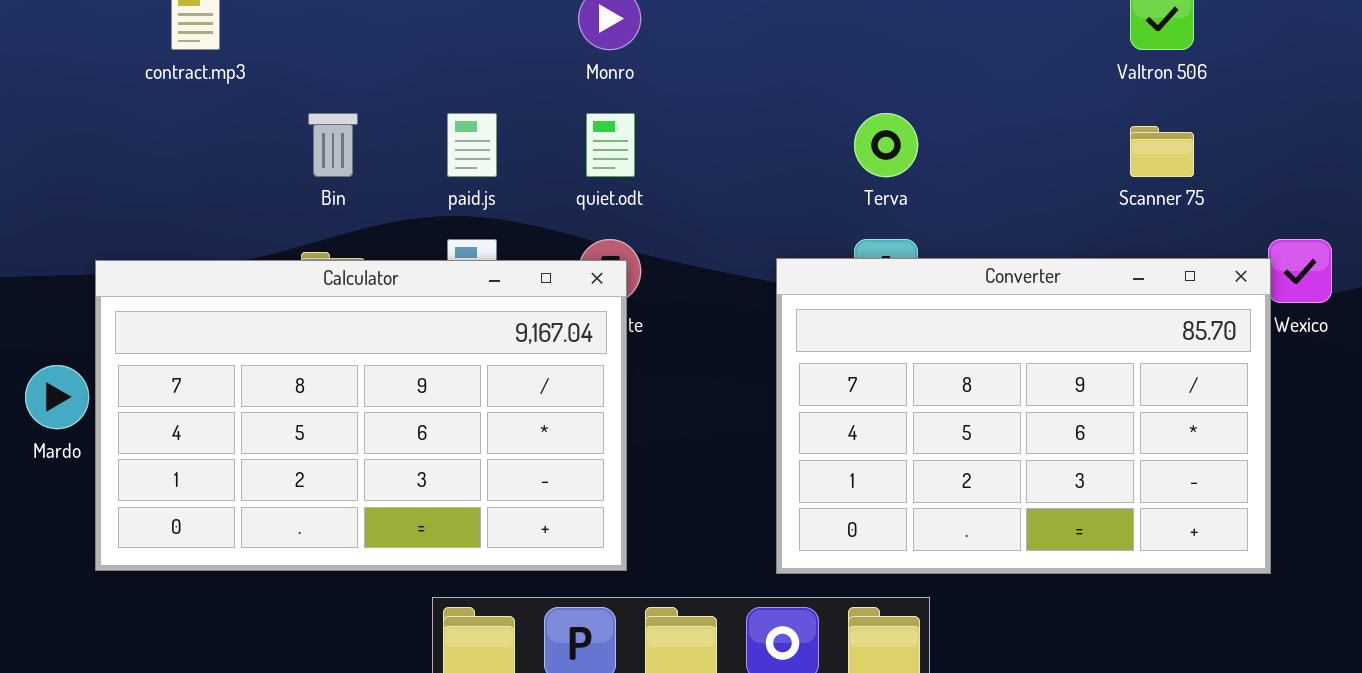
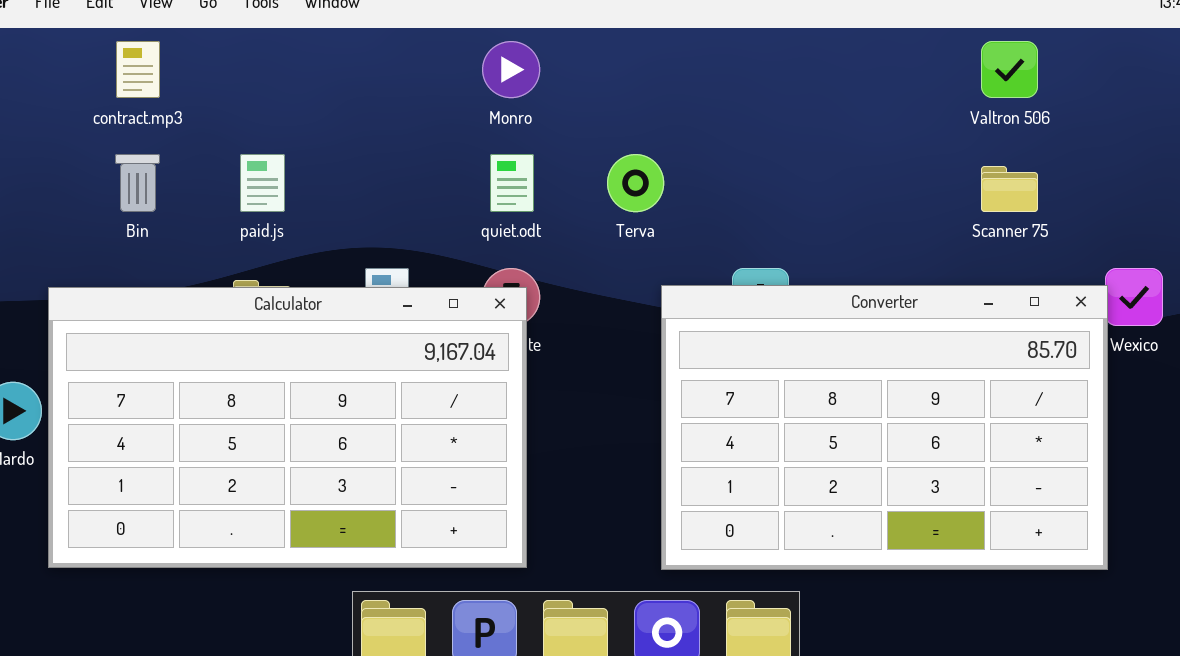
Bin: [308,113,358,177] -> [115,154,160,212], moved
paid.js: [447,113,497,177] -> [240,154,285,212], moved
Terva: [854,113,918,177] -> [607,154,664,212], moved

